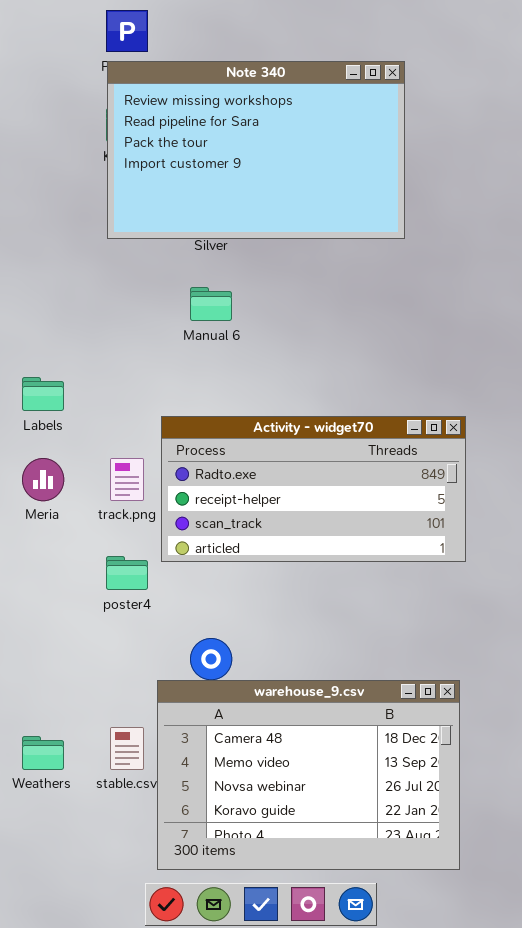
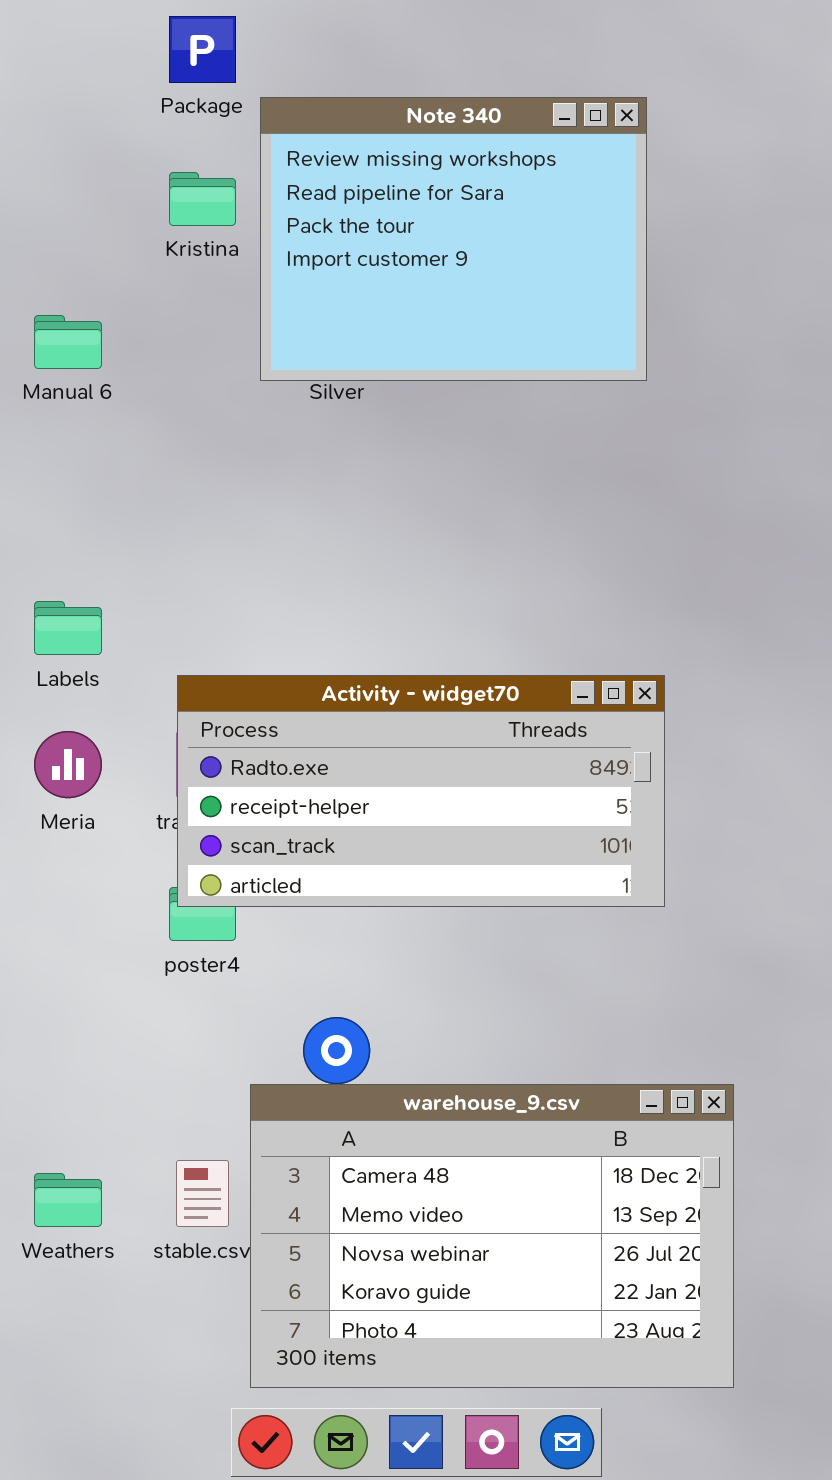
Note 340: [107,61,405,239] -> [260,97,647,381], resized
Manual 6: [190,287,232,321] -> [34,315,102,369], moved
Activity - widget70: [161,416,466,562] -> [177,675,665,907], moved

